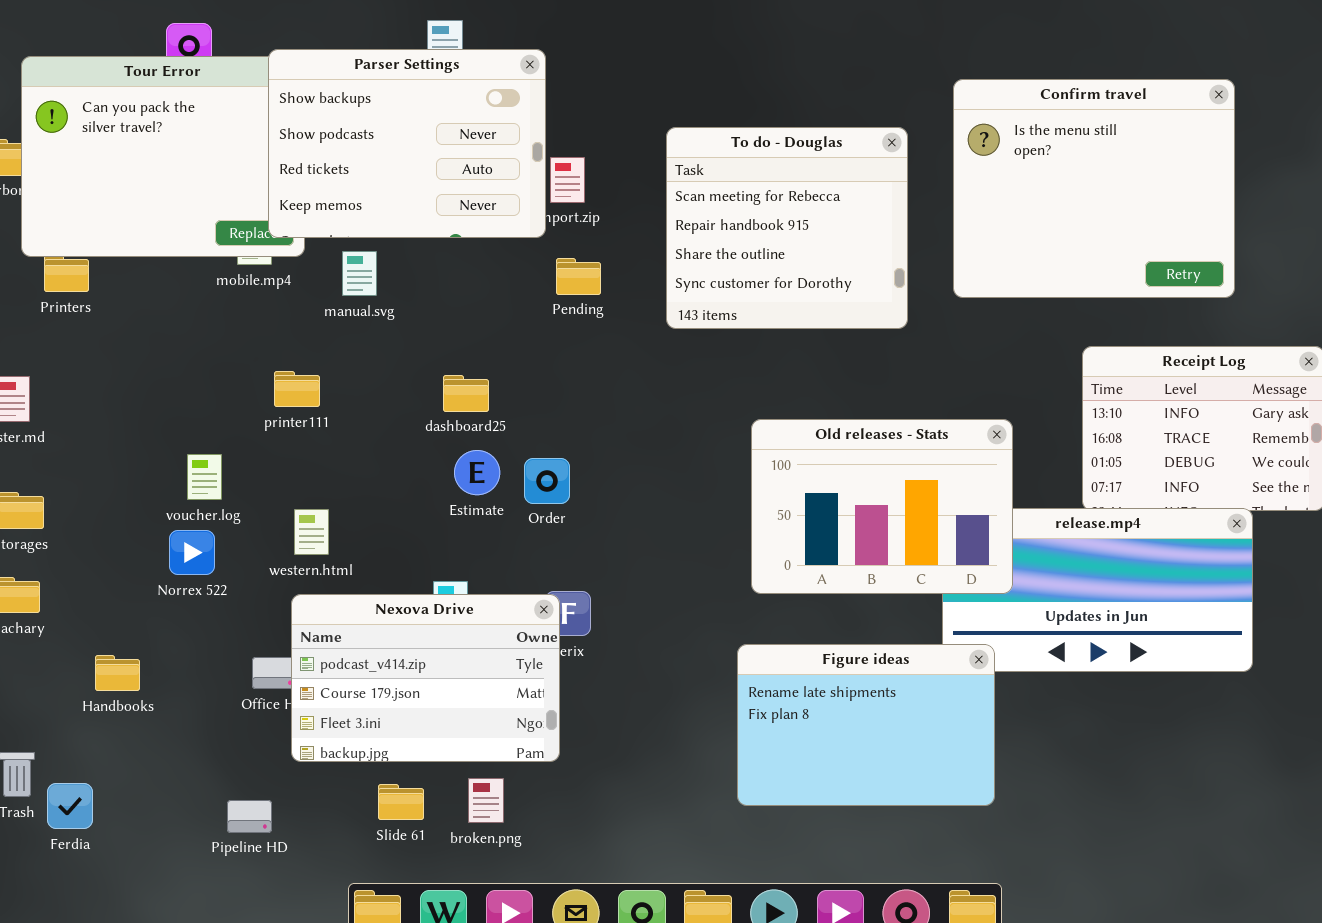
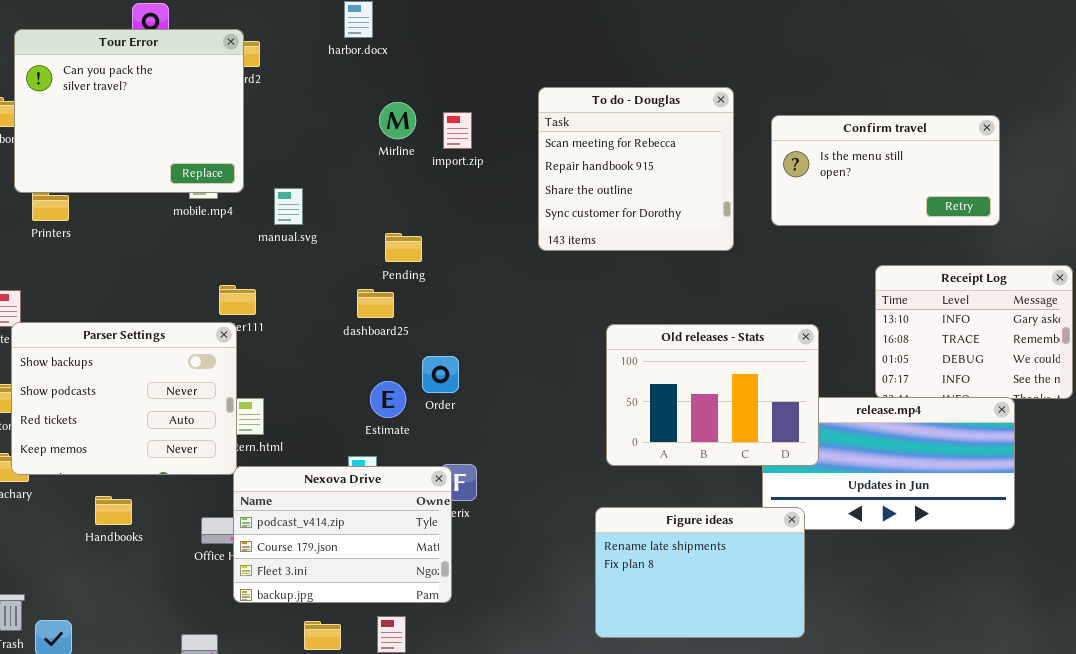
Parser Settings: [268,49,546,238] -> [11,322,237,475], moved
Confirm travel: [953,79,1235,298] -> [771,115,1000,226], resized
Pending: [556,258,601,295] -> [385,233,422,262], moved
Estimate: [454,450,500,495] -> [370,381,406,418], moved
Handbooks: [95,655,140,691] -> [95,496,132,525], moved

